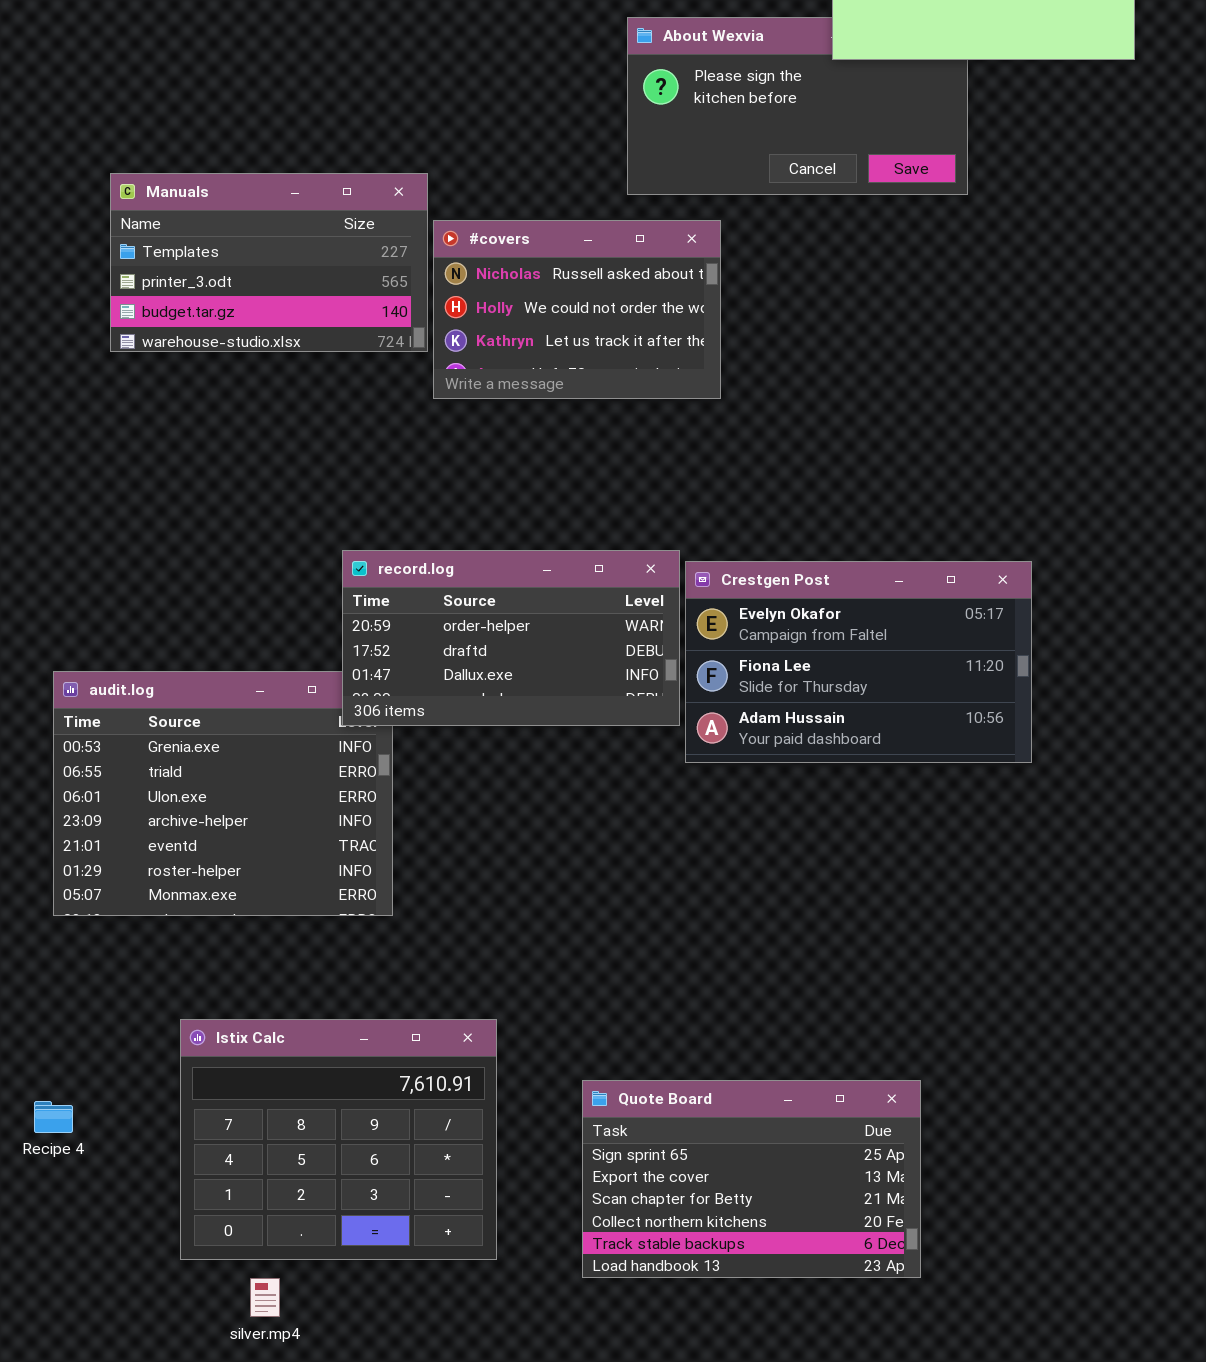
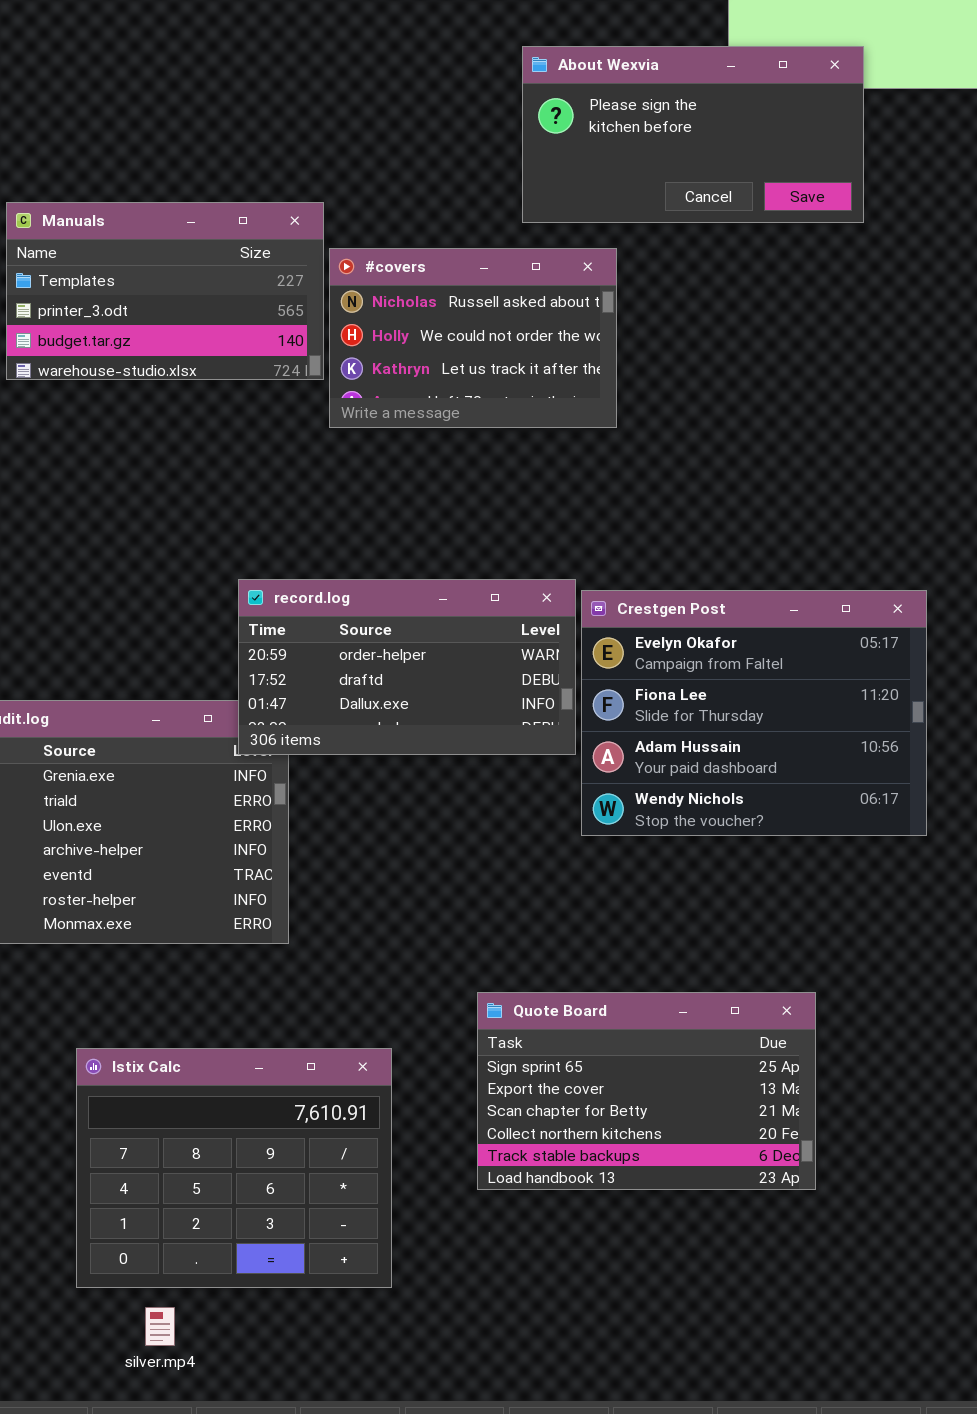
About Wexvia: [627,17,968,195] -> [522,46,864,223], raised
Crestgen Post: [685,561,1032,763] -> [581,590,927,836], resized
Quote Board: [582,1080,921,1278] -> [477,992,816,1190], moved

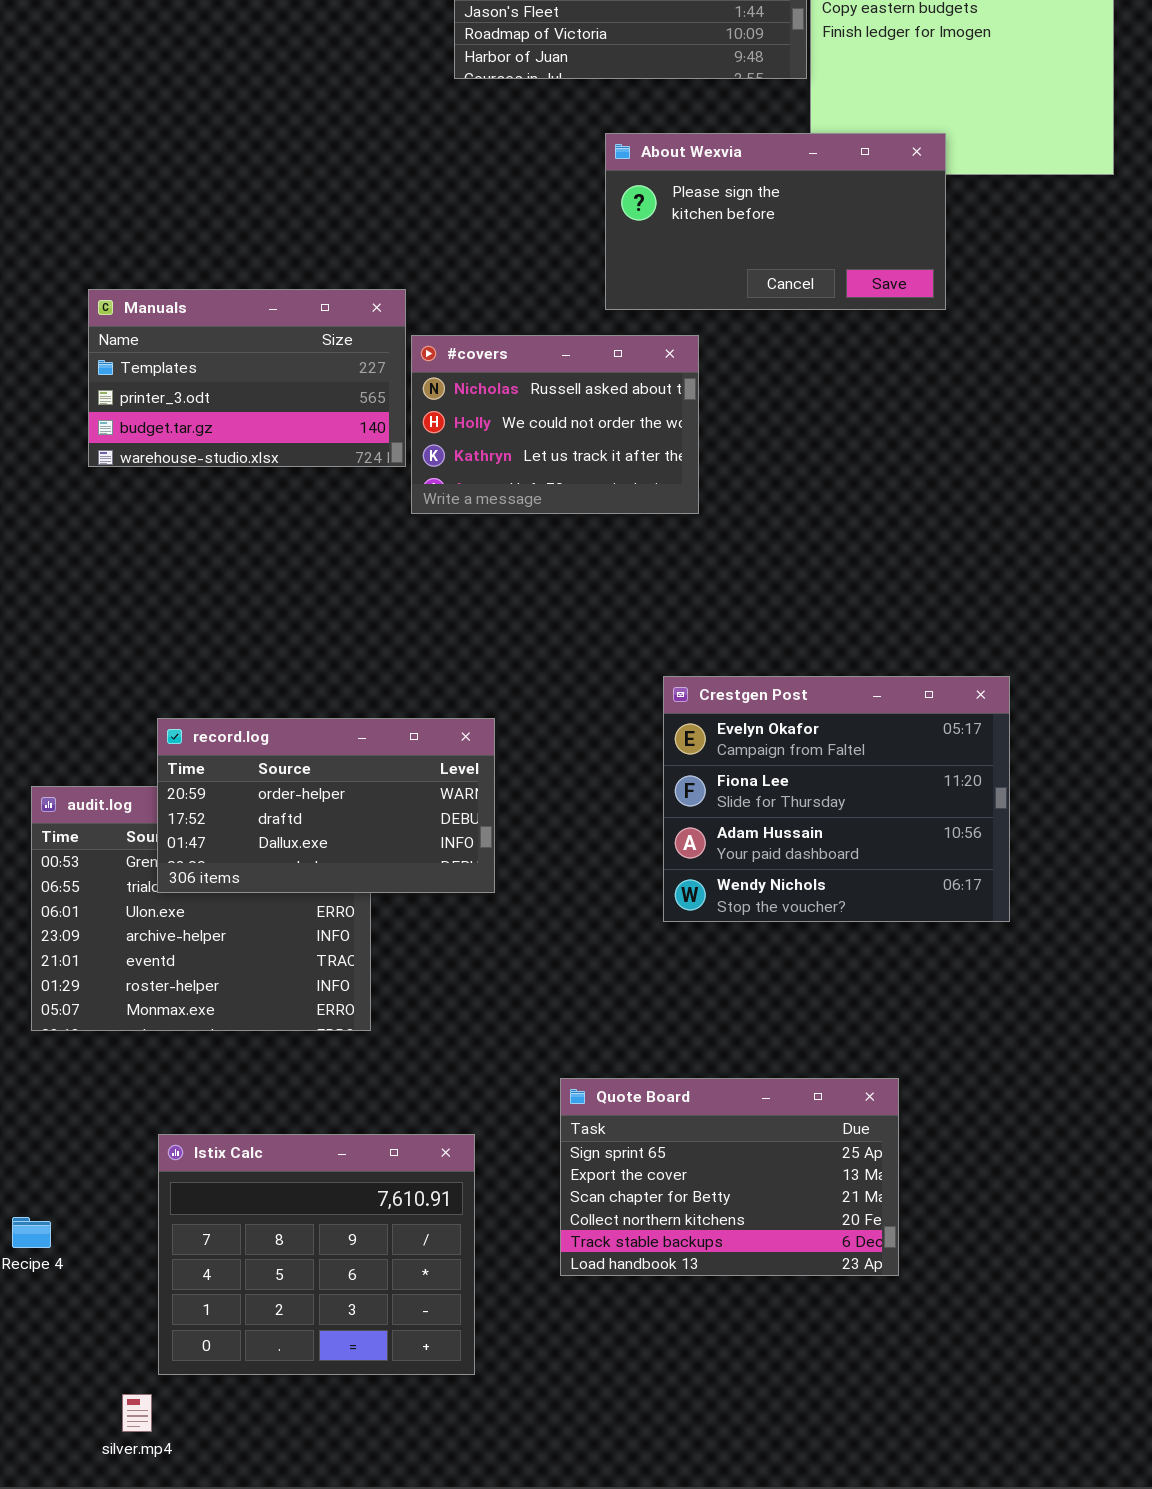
record.log: [238,579,576,755] -> [157,718,495,893], moved
silver.mp4: [145,1307,175,1346] -> [122,1394,152,1432], moved

